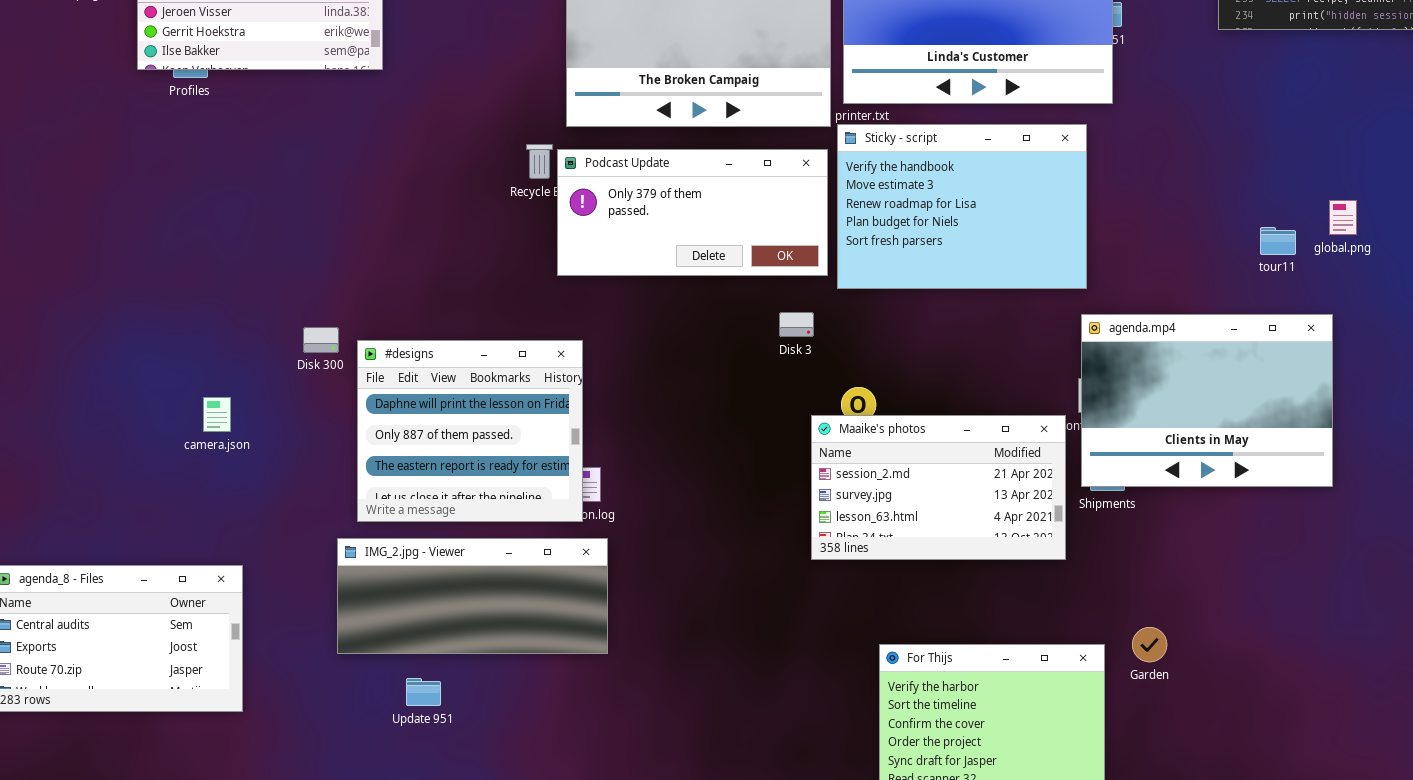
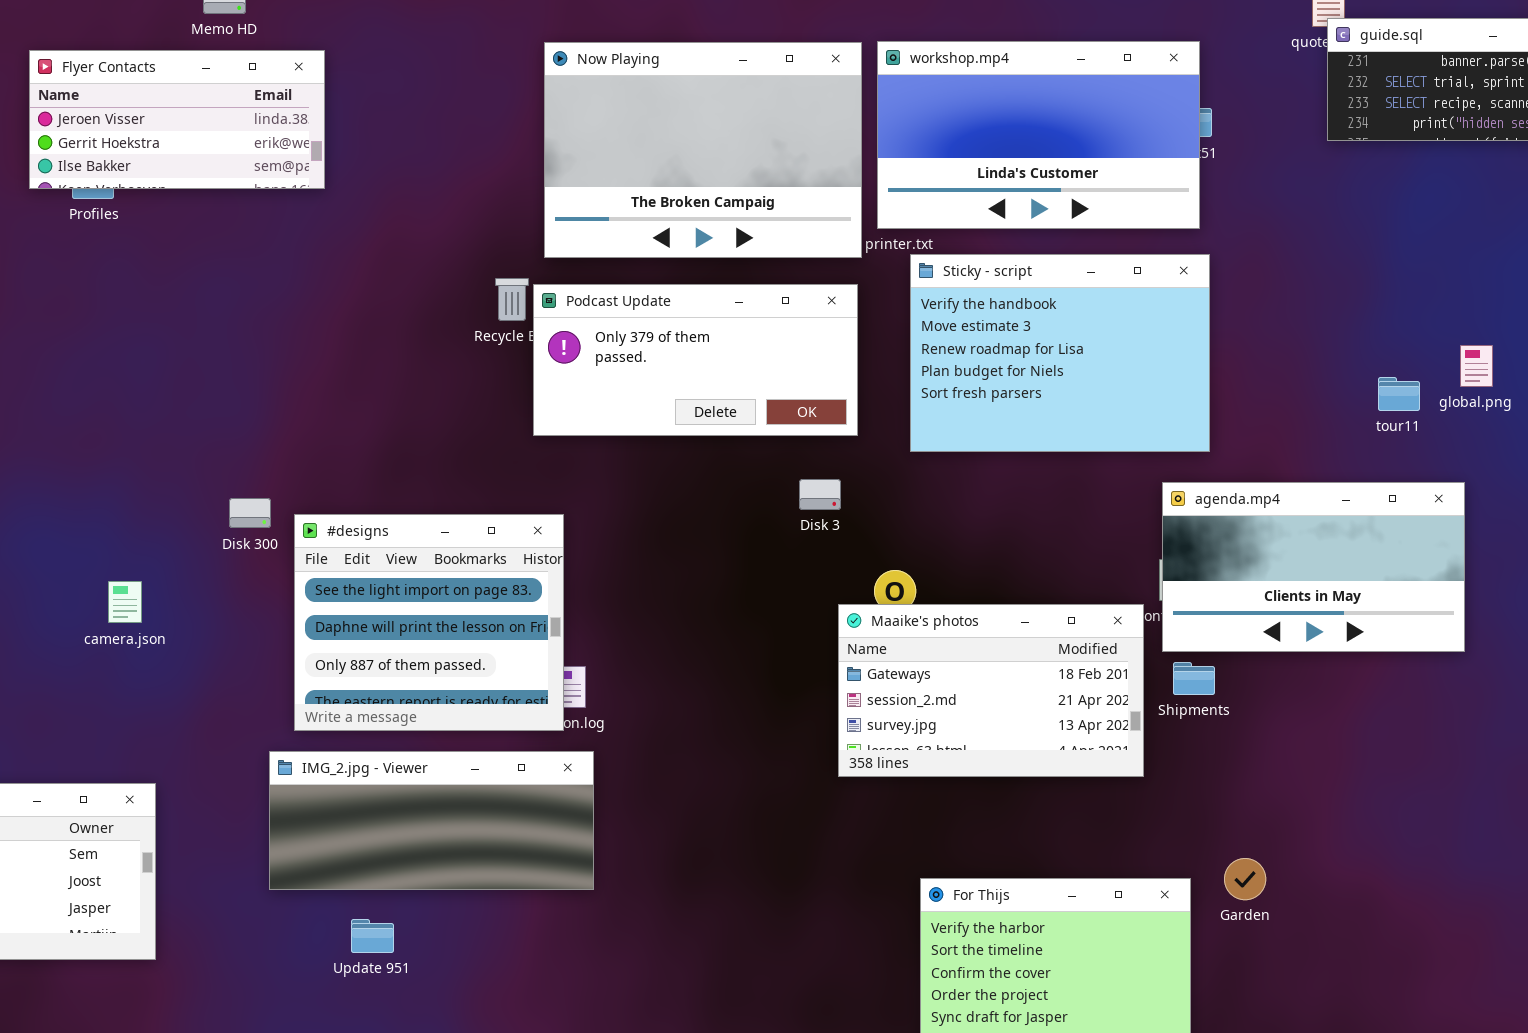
Sticky - script: [837,124,1087,289] -> [910,254,1210,452], moved
agenda.mp4: [1081,314,1333,487] -> [1162,482,1465,652], resized
#designs: [357,340,583,522] -> [294,514,564,731], scrolled up 1 row
Maaike's photos: [811,415,1066,560] -> [838,604,1144,777], scrolled up 1 row

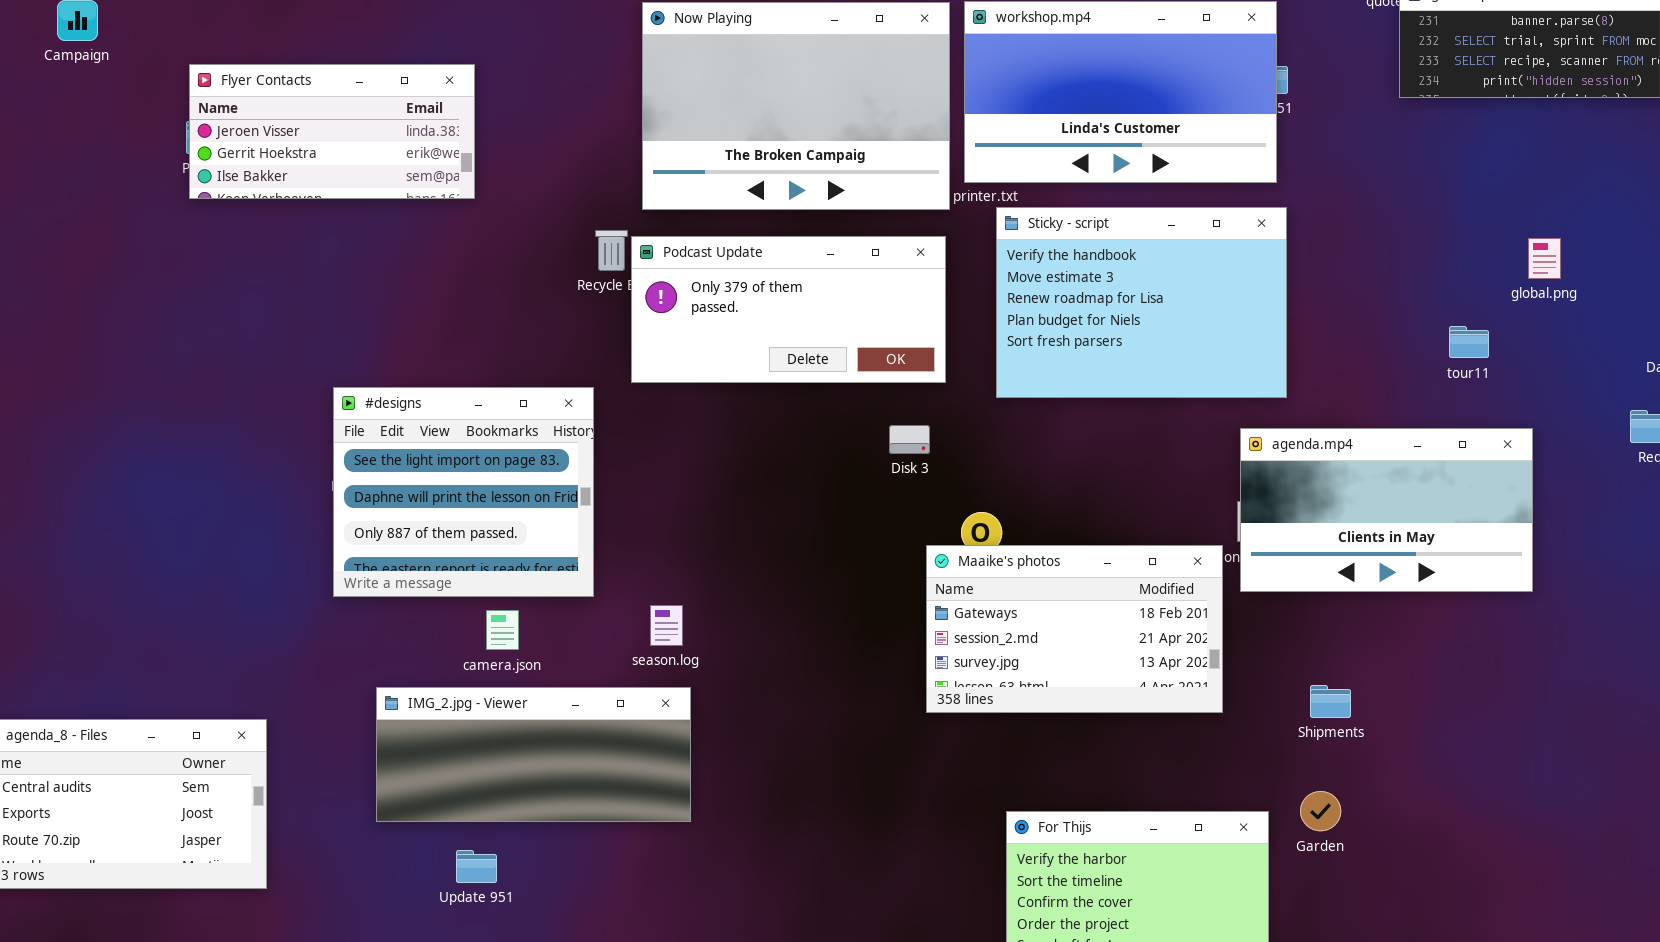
Flyer Contacts: [29,50,325,189] -> [189,64,475,199], moved
global.png: [1460,345,1493,387] -> [1528,238,1561,279], moved
#designs: [294,514,564,731] -> [333,387,594,597], moved
camera.json: [108,581,142,623] -> [486,610,519,650], moved
Shipments: [1173,662,1215,695] -> [1310,685,1351,718], moved

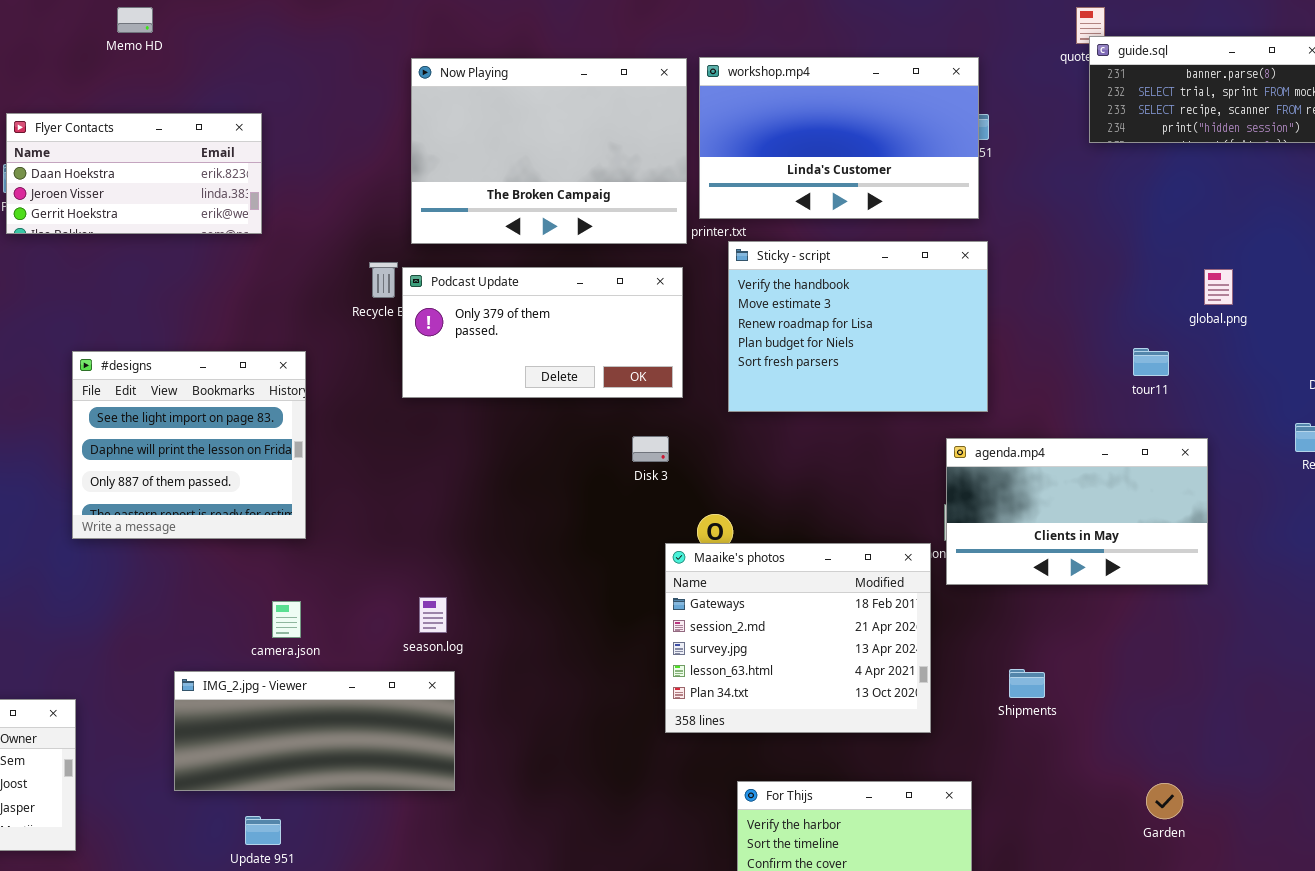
Flyer Contacts: [189,64,475,199] -> [6,113,262,234], scrolled up 1 row
#designs: [333,387,594,597] -> [72,351,306,539], moved
Maaike's photos: [926,545,1223,713] -> [665,543,931,733], resized
Garden: [1300,791,1341,831] -> [1146,783,1183,819], moved

